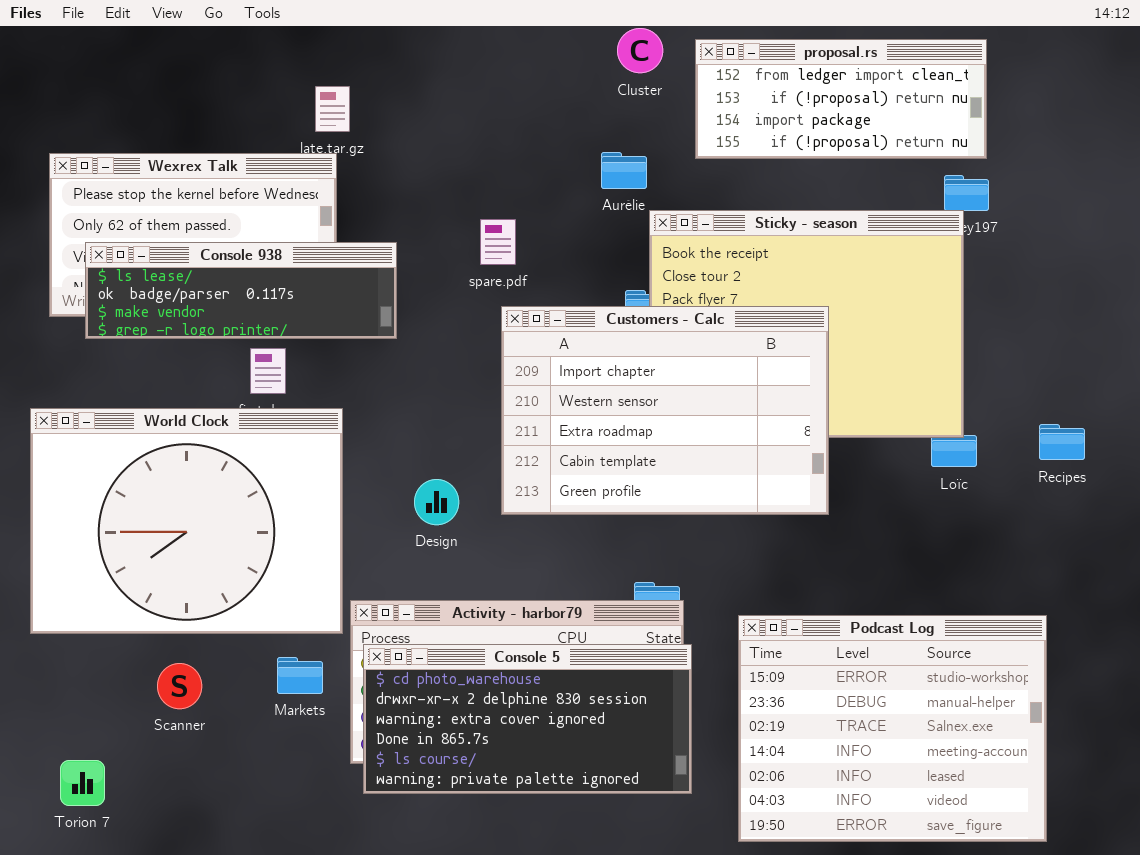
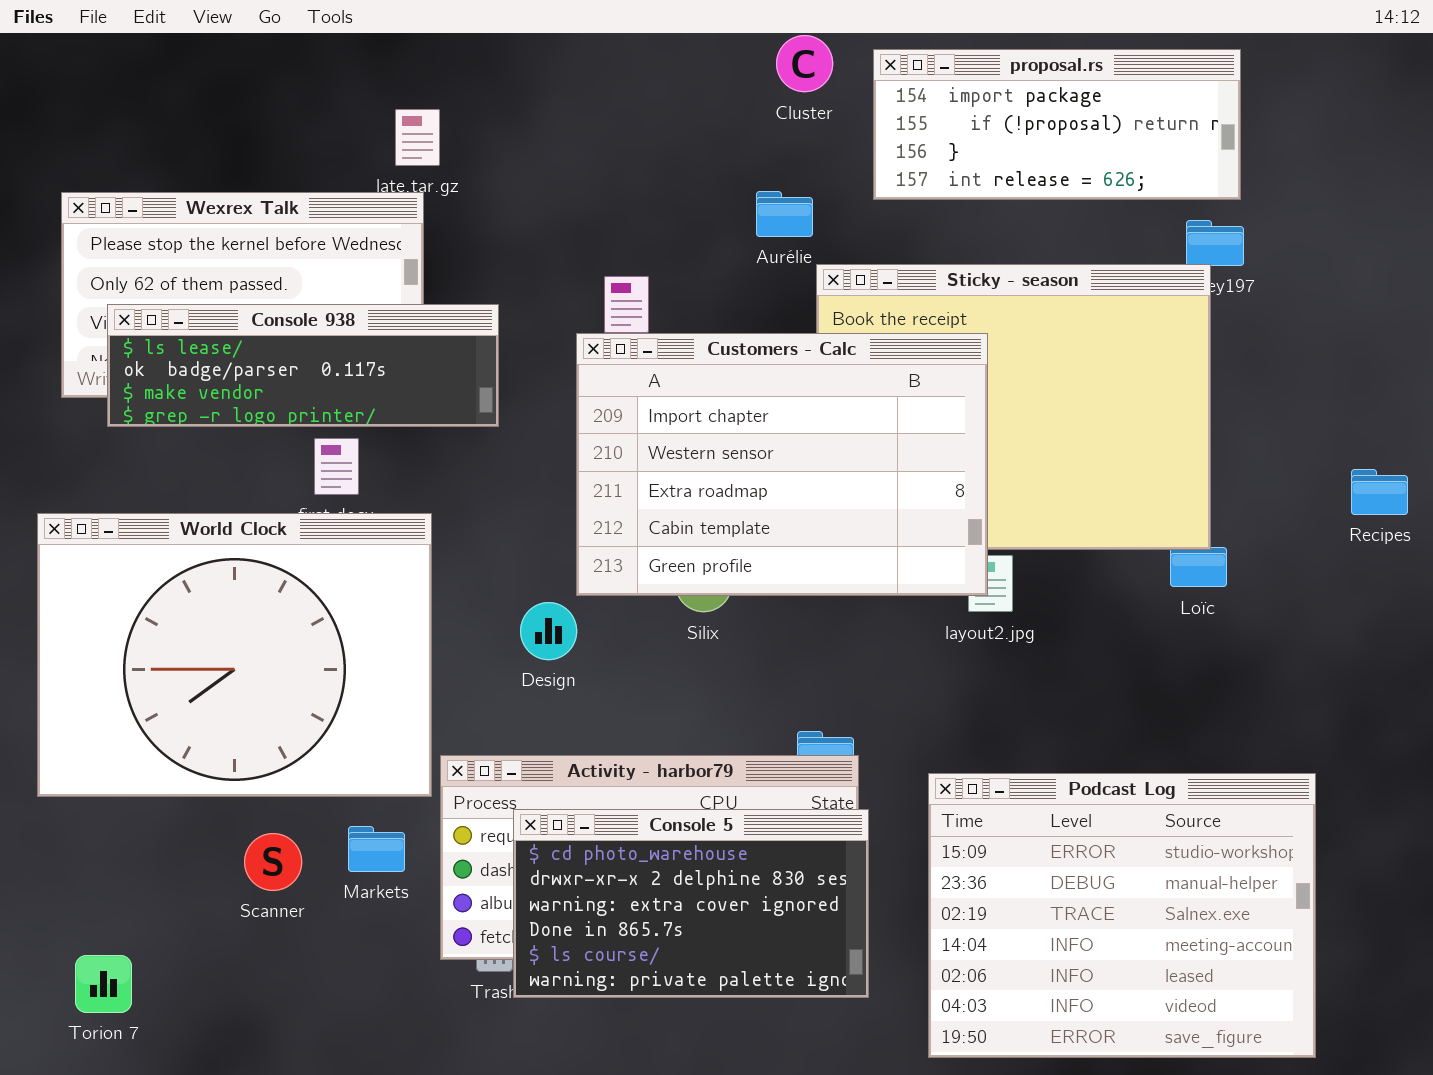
proposal.rs: [695,39,987,159] -> [873,49,1241,200], scrolled down 2 rows
Customers - Calc: [501,306,829,515] -> [576,333,988,596], moved
Recipes: [1039,424,1085,460] -> [1351,469,1408,515], moved
Console 5: [363,644,692,794] -> [513,809,869,998], resized
Scanner: [157,663,202,709] -> [244,833,302,891], moved

